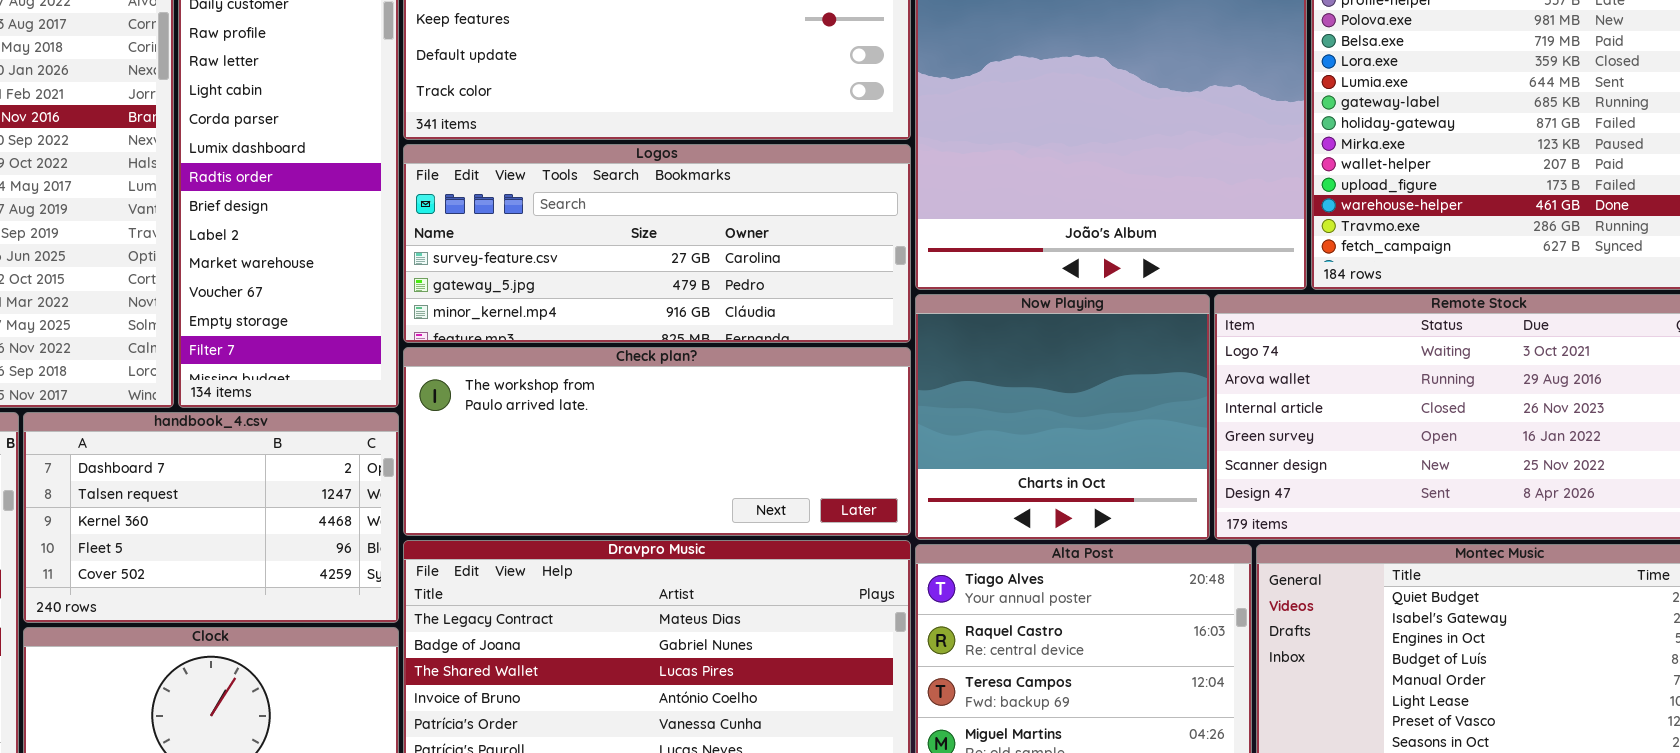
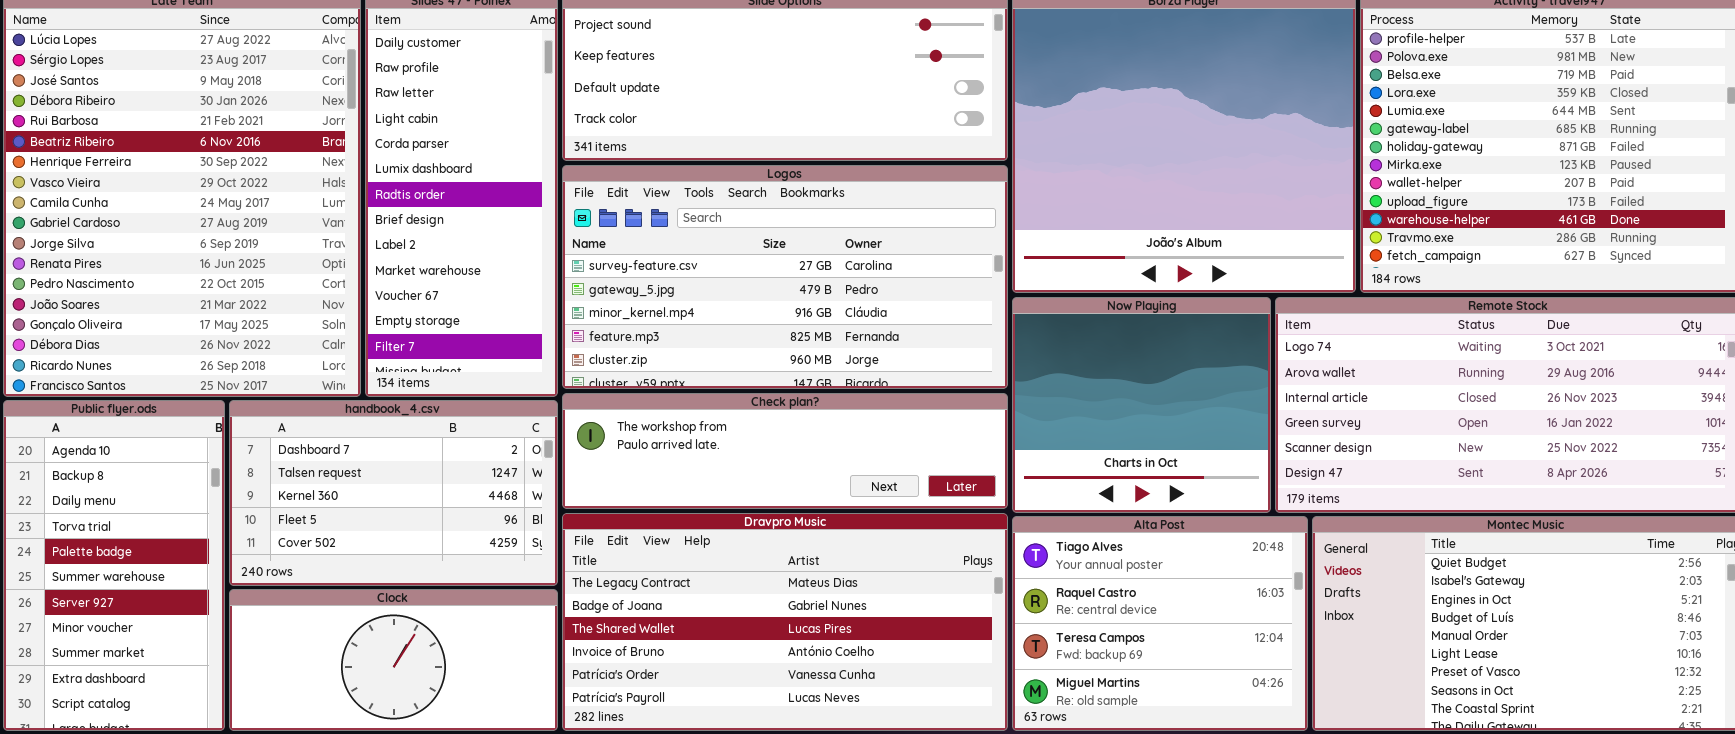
Logos: [403,144,911,343] -> [562,165,1008,389], resized
Check plan?: [403,347,911,536] -> [562,393,1008,509], resized

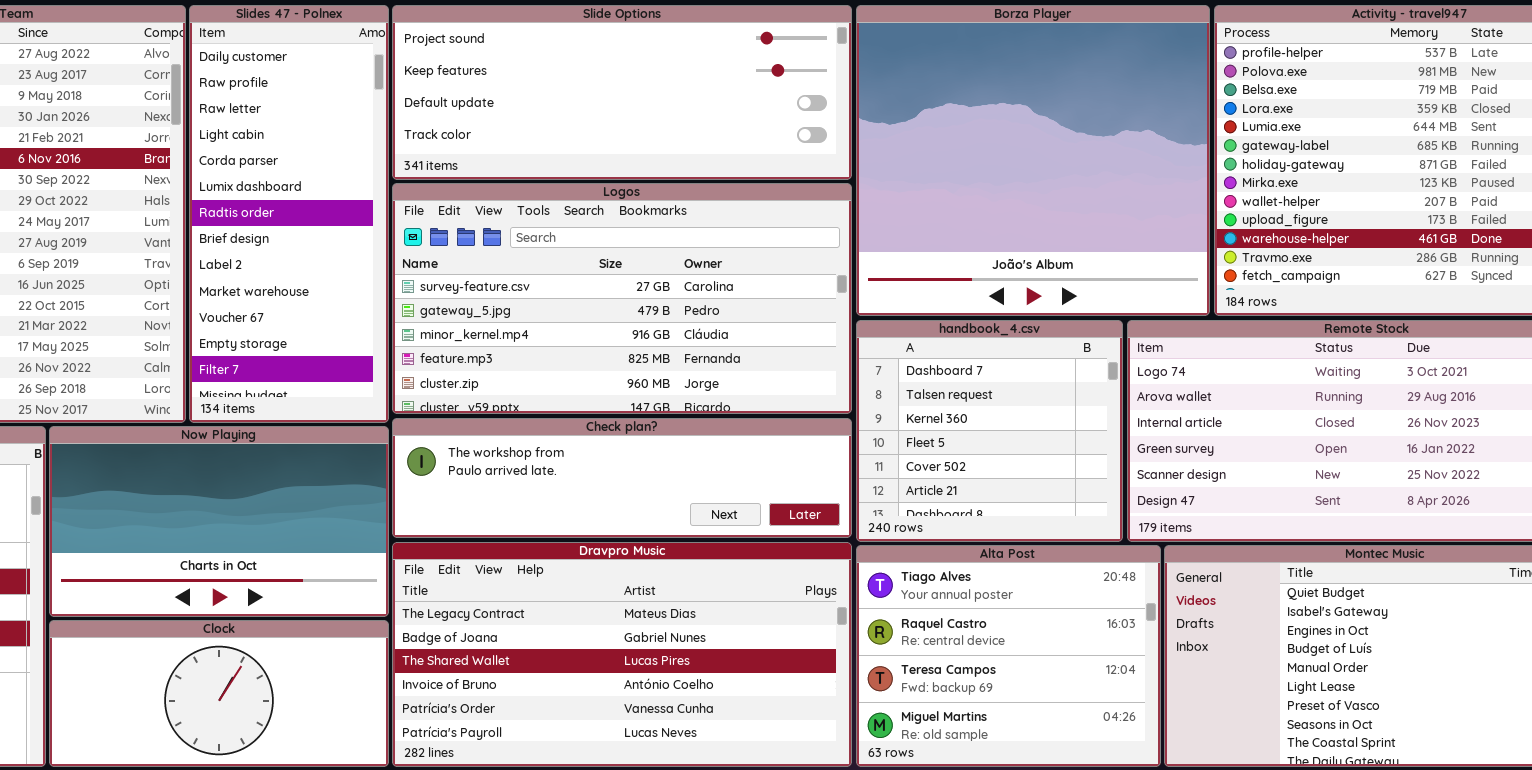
Now Playing: [1012,297,1271,513] -> [49,426,389,617], moved, resized
handbook_4.csv: [229,400,558,586] -> [856,320,1123,542], moved, resized

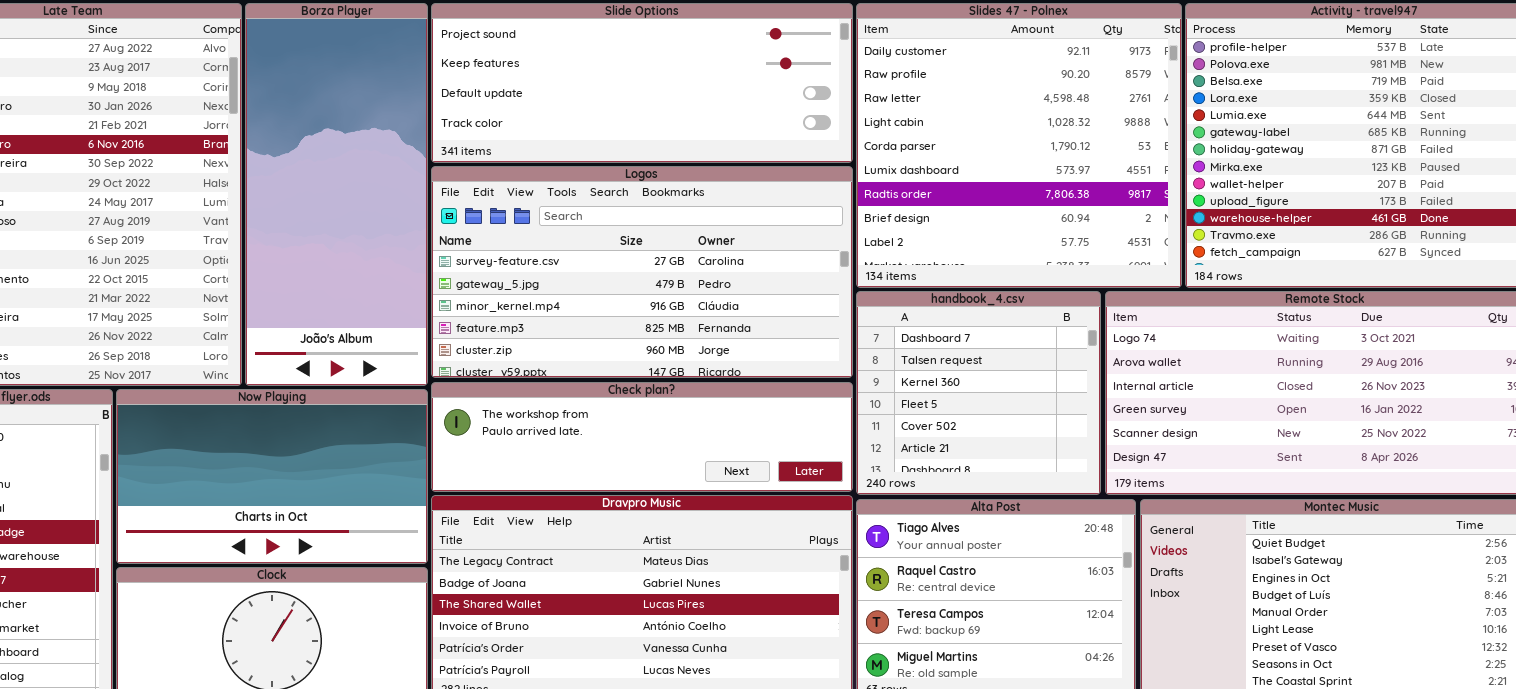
Slides 47 - Polnex: [189,5,389,423] -> [856,3,1182,288], moved, resized
Borza Player: [856,5,1210,316] -> [245,3,428,386], moved, resized

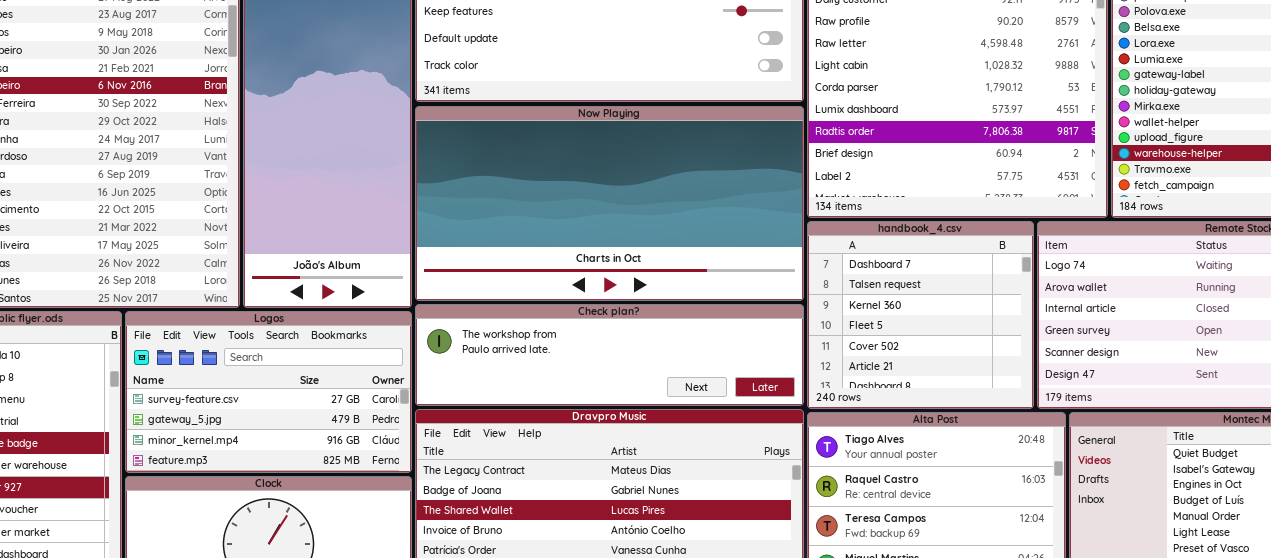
Logos: [431,166,853,378] -> [125,311,412,473], moved, resized
Now Playing: [116,389,428,564] -> [415,106,804,301], moved, resized

